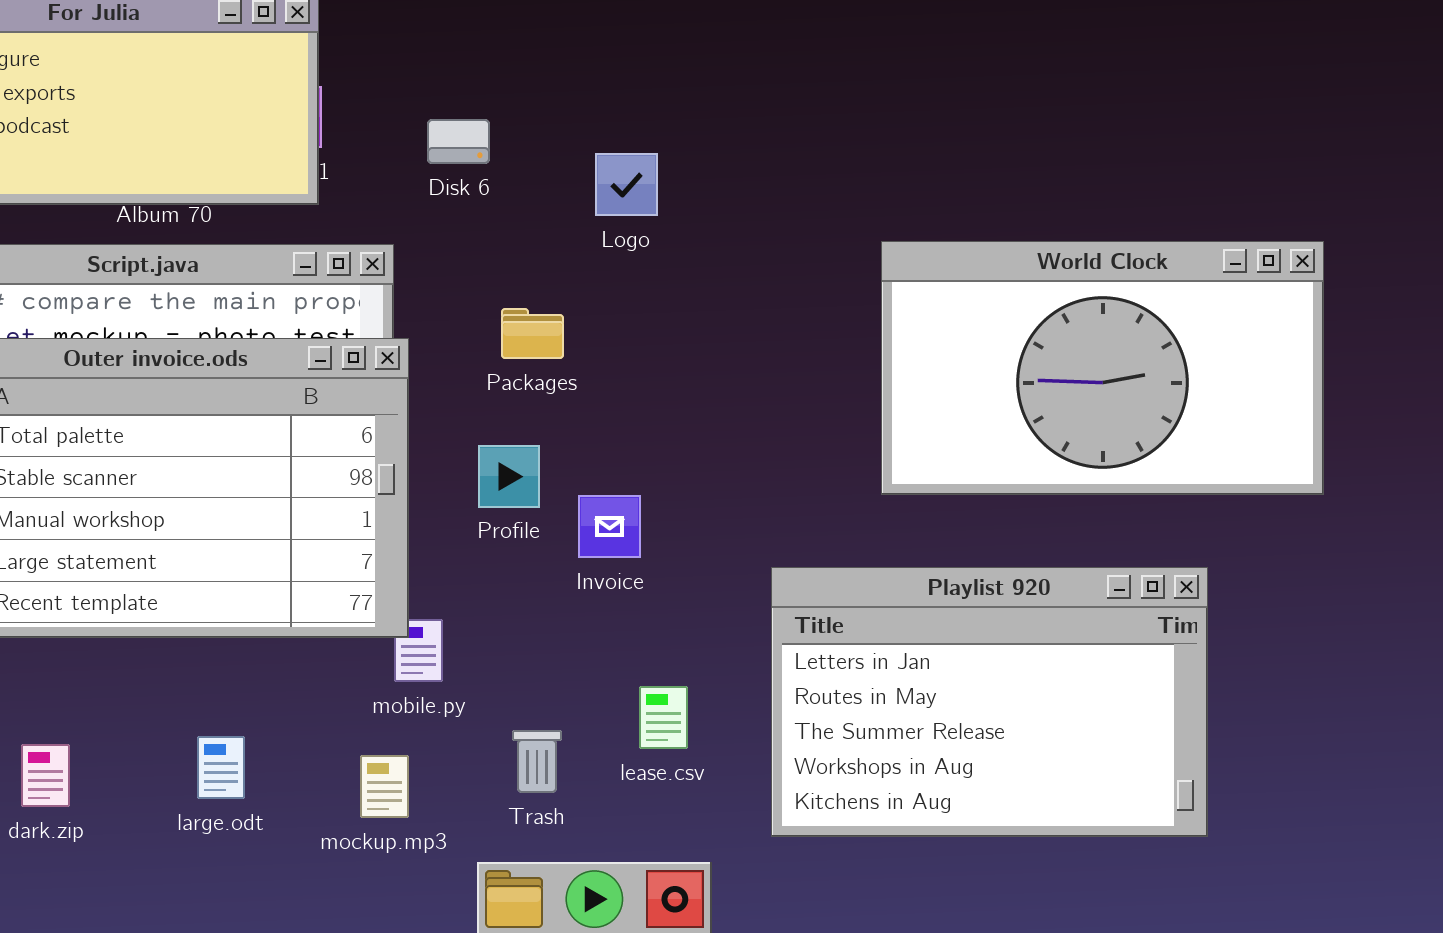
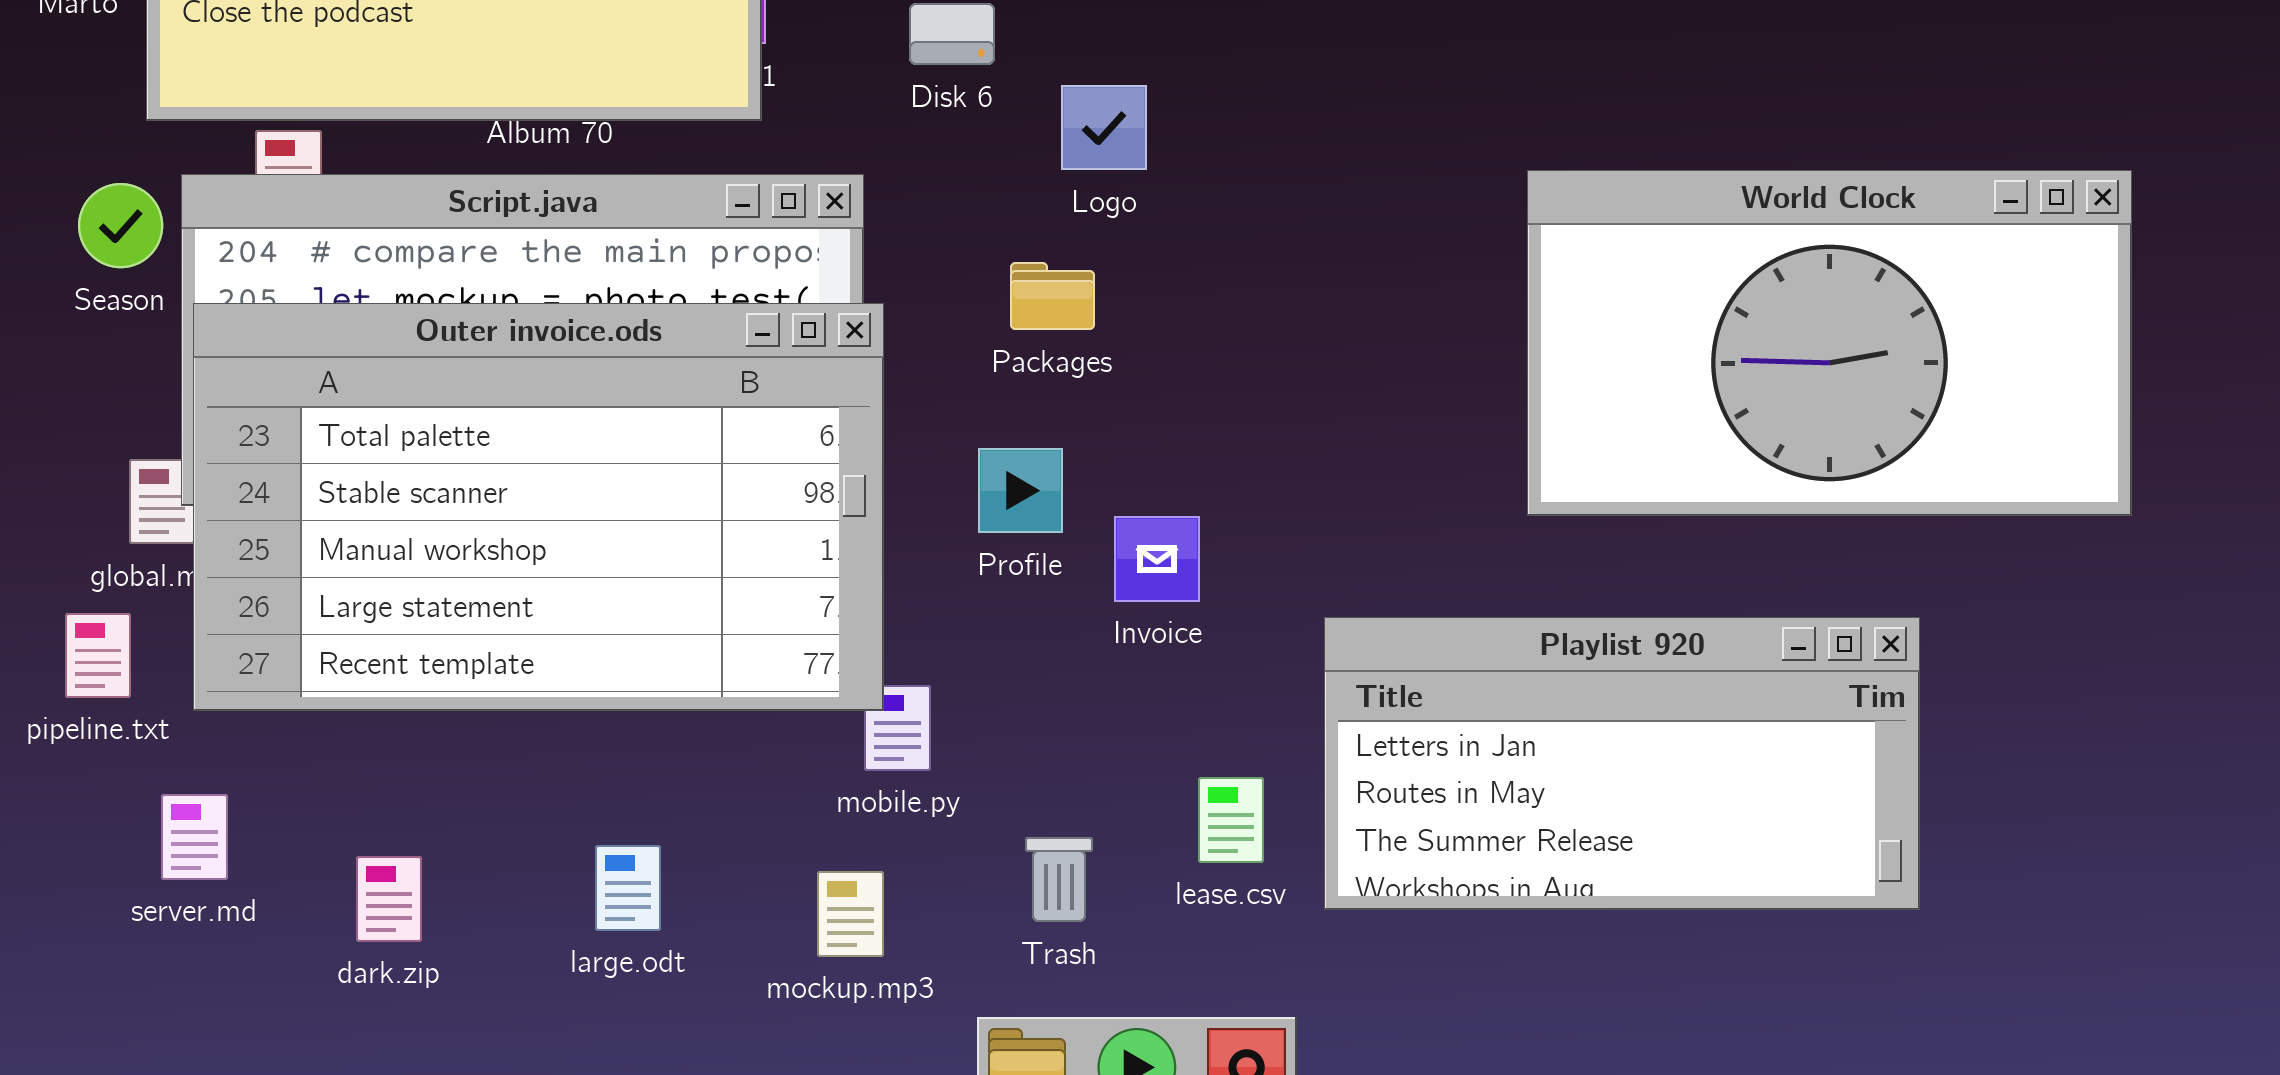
Logo: [595,153,658,216] -> [1061,85,1147,170], moved
Playlist 920: [771,567,1208,837] -> [1324,617,1920,910], moved, resized

